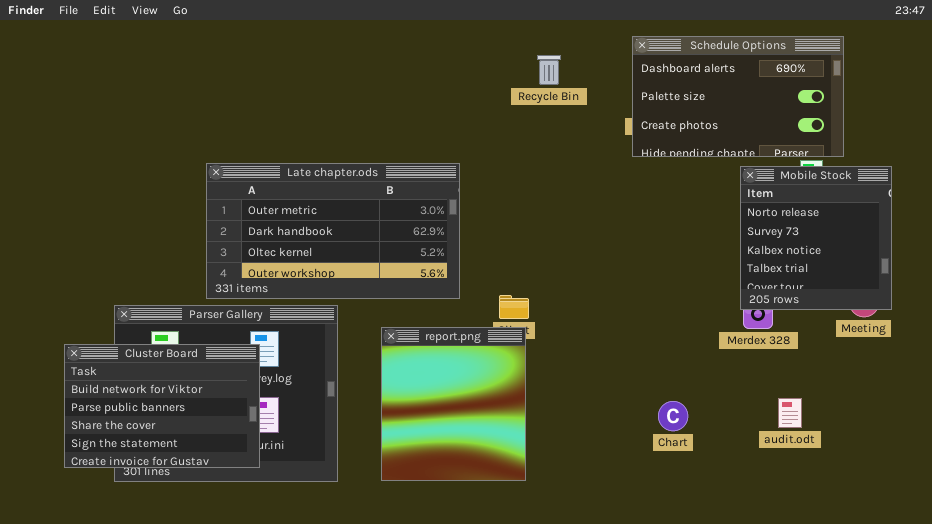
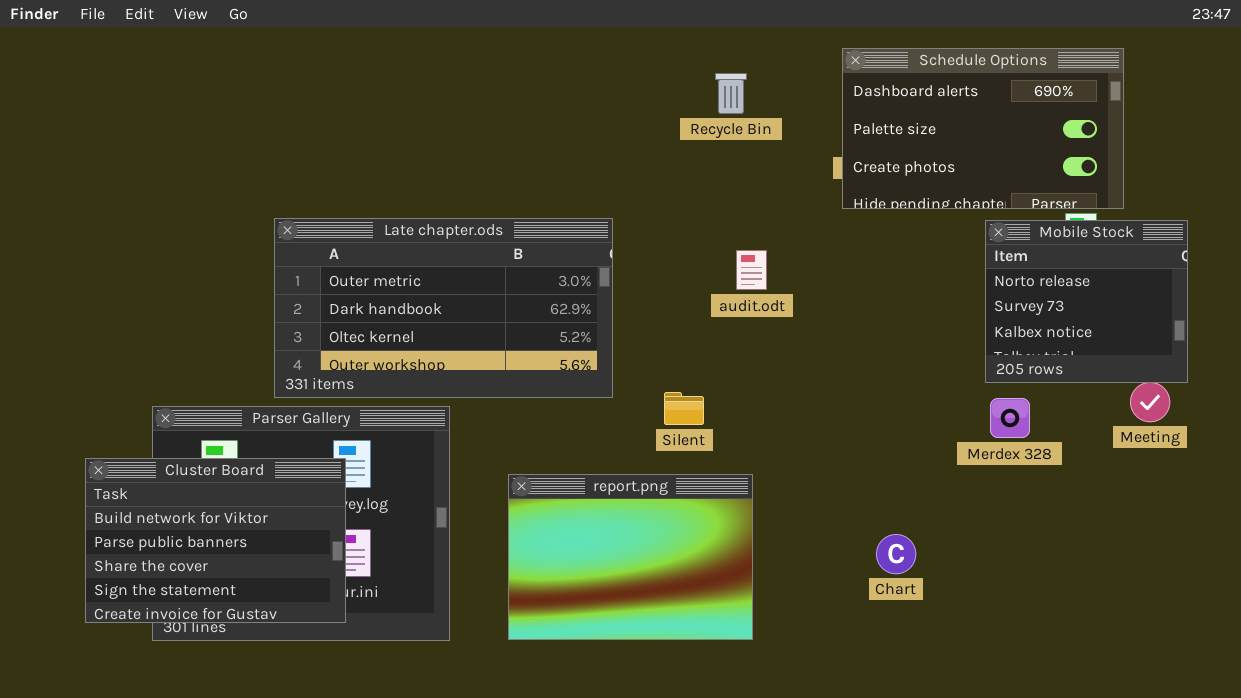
Mobile Stock: [740,166,892,310] -> [985,220,1188,383], resized
report.png: [381,327,526,481] -> [508,474,753,640], resized
audit.odt: [778,398,802,428] -> [736,250,767,290], moved

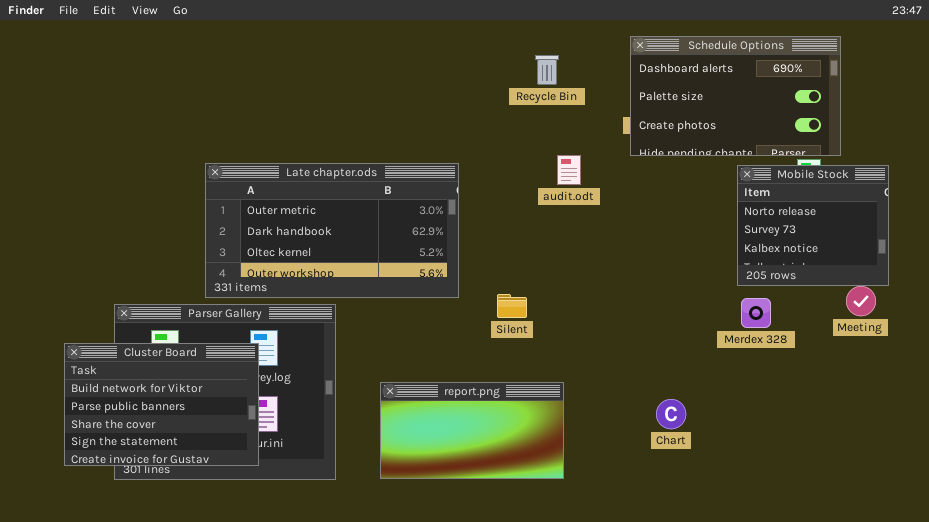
audit.odt: [736,250,767,290] -> [557,155,581,185], moved
report.png: [508,474,753,640] -> [380,382,564,479], resized

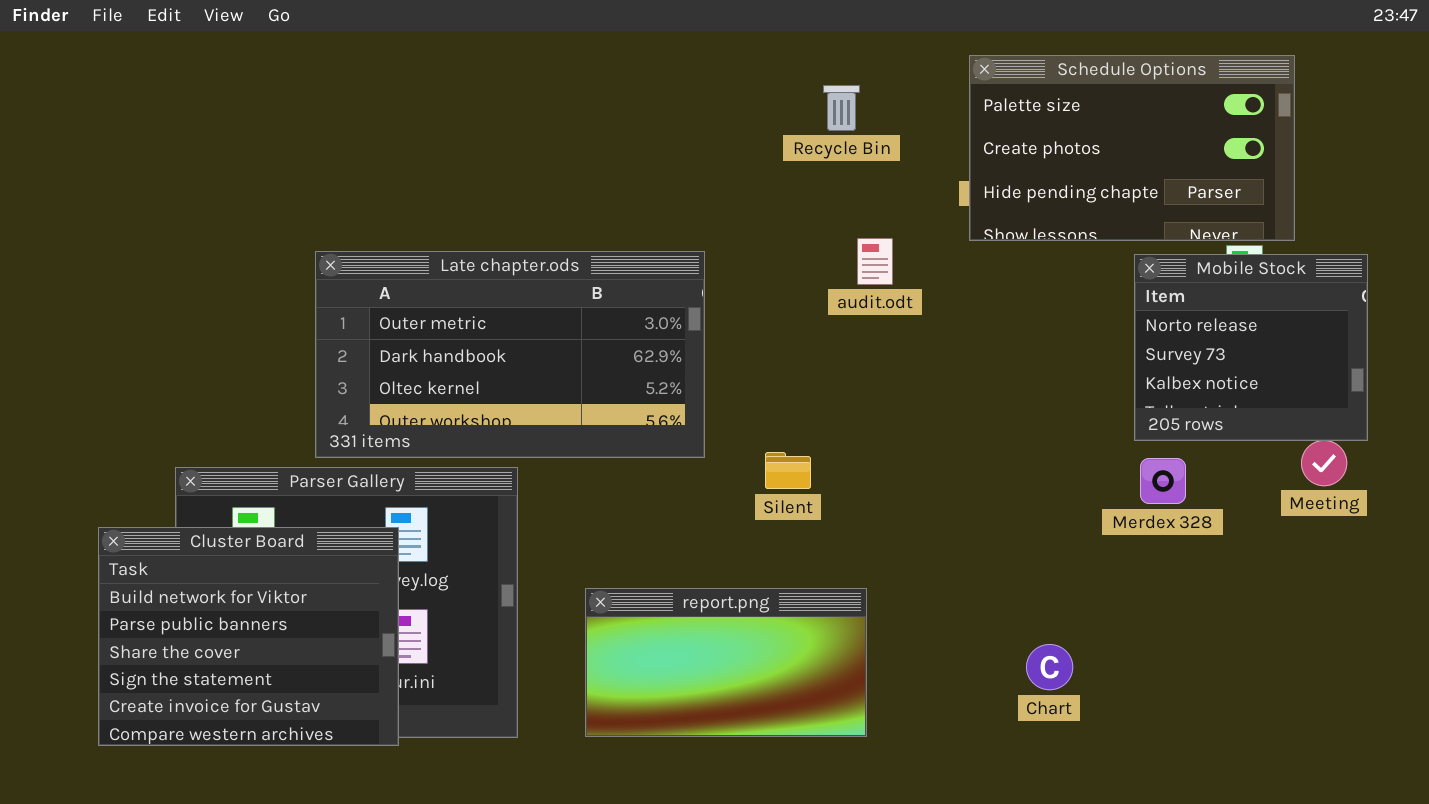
Schedule Options: [630,36,841,156] -> [969,55,1295,241], scrolled down 1 row
Cluster Board: [64,343,259,466] -> [98,527,399,746], resized
Chart: [656,399,686,429] -> [1026,644,1073,690], moved

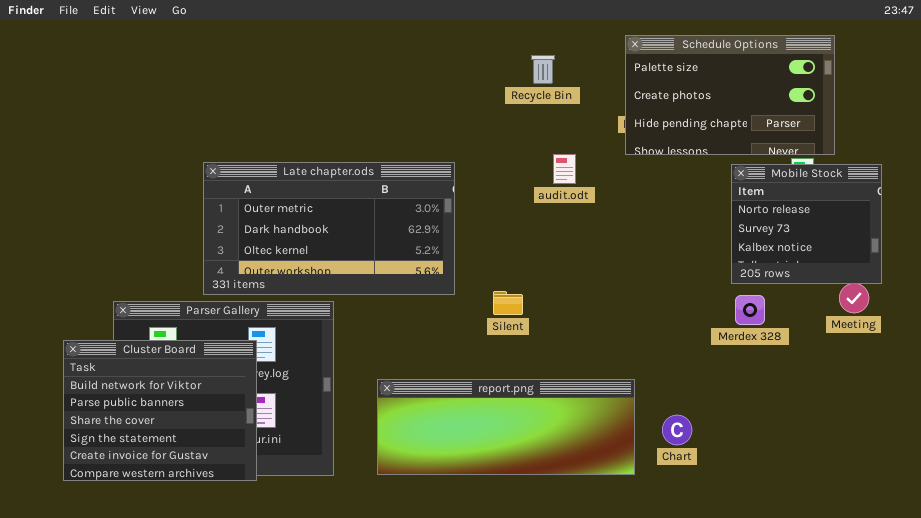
report.png: [585,588,867,737] -> [377,379,635,475], resized

